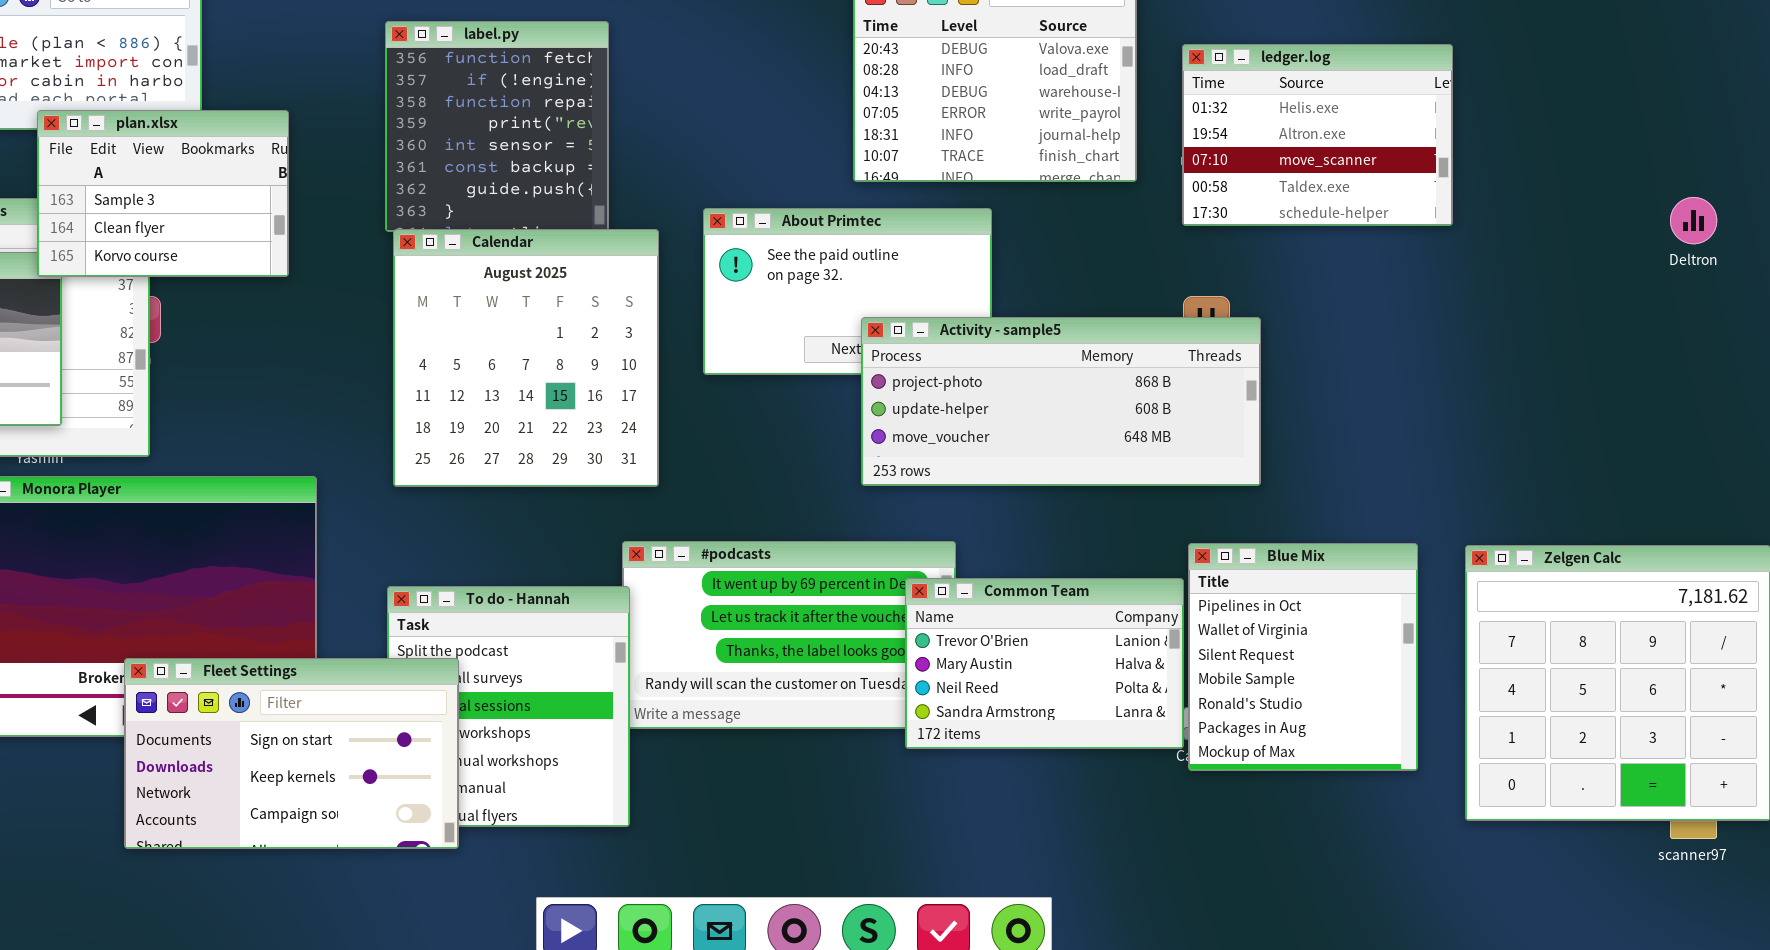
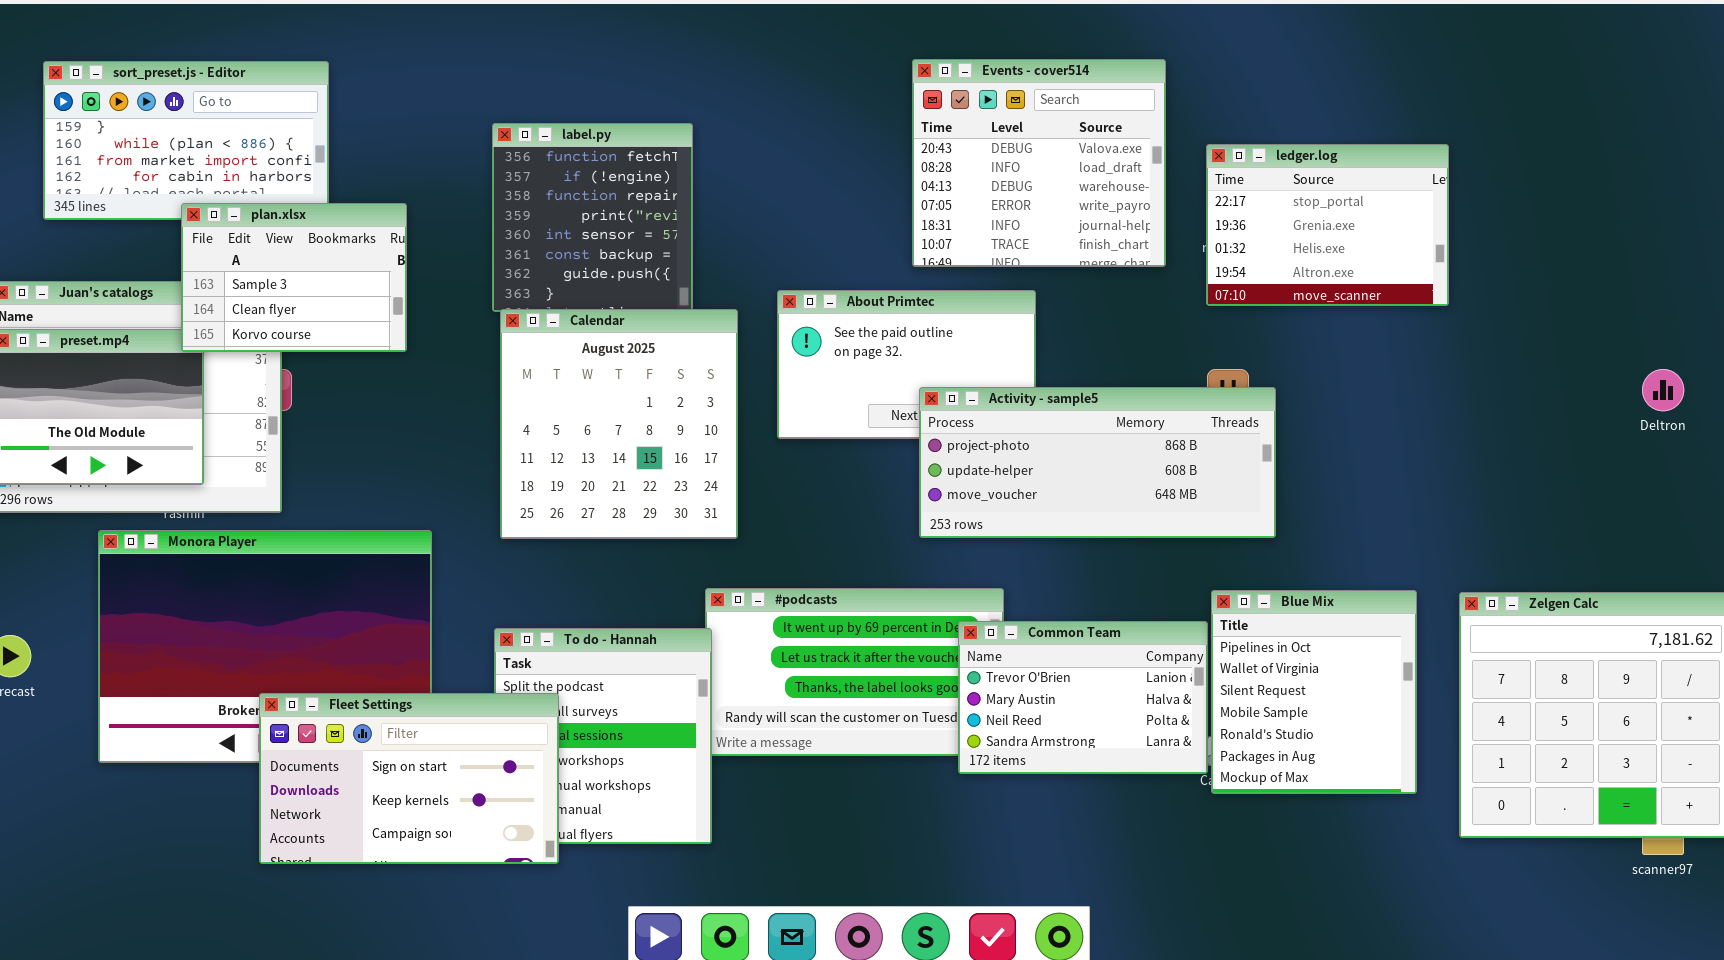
ledger.log: [1182,44,1453,226] -> [1206,144,1449,306], scrolled up 2 rows
Deltron: [1670,197,1717,244] -> [1642,369,1684,411], moved

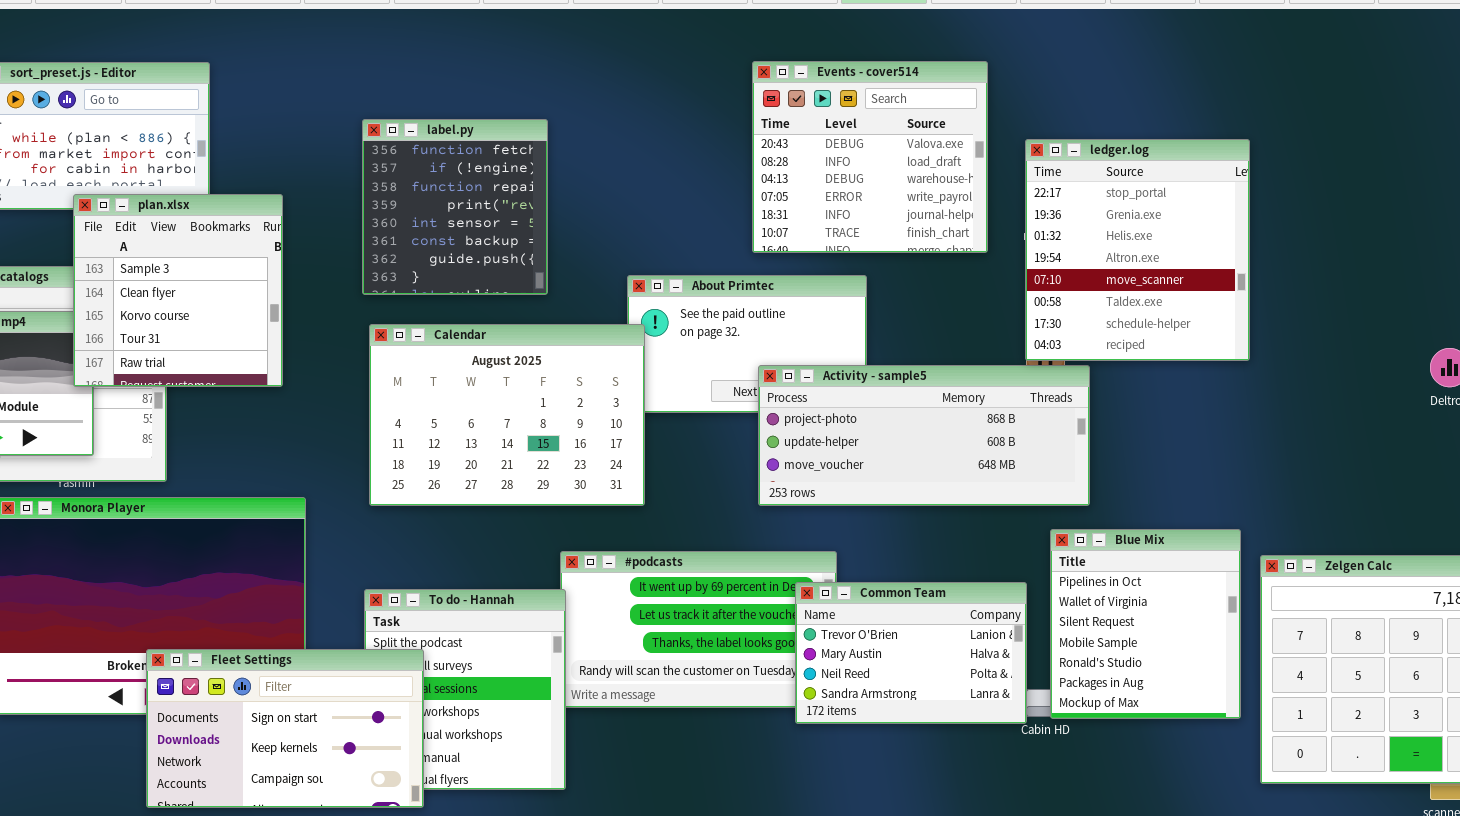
ledger.log: [1206,144,1449,306] -> [1025,139,1250,361], resized
plan.xlsx: [181,203,407,352] -> [73,194,283,387], resized
Calendar: [500,309,738,539] -> [369,324,645,506], resized
Blue Mix: [1211,590,1417,794] -> [1050,529,1241,719], moved

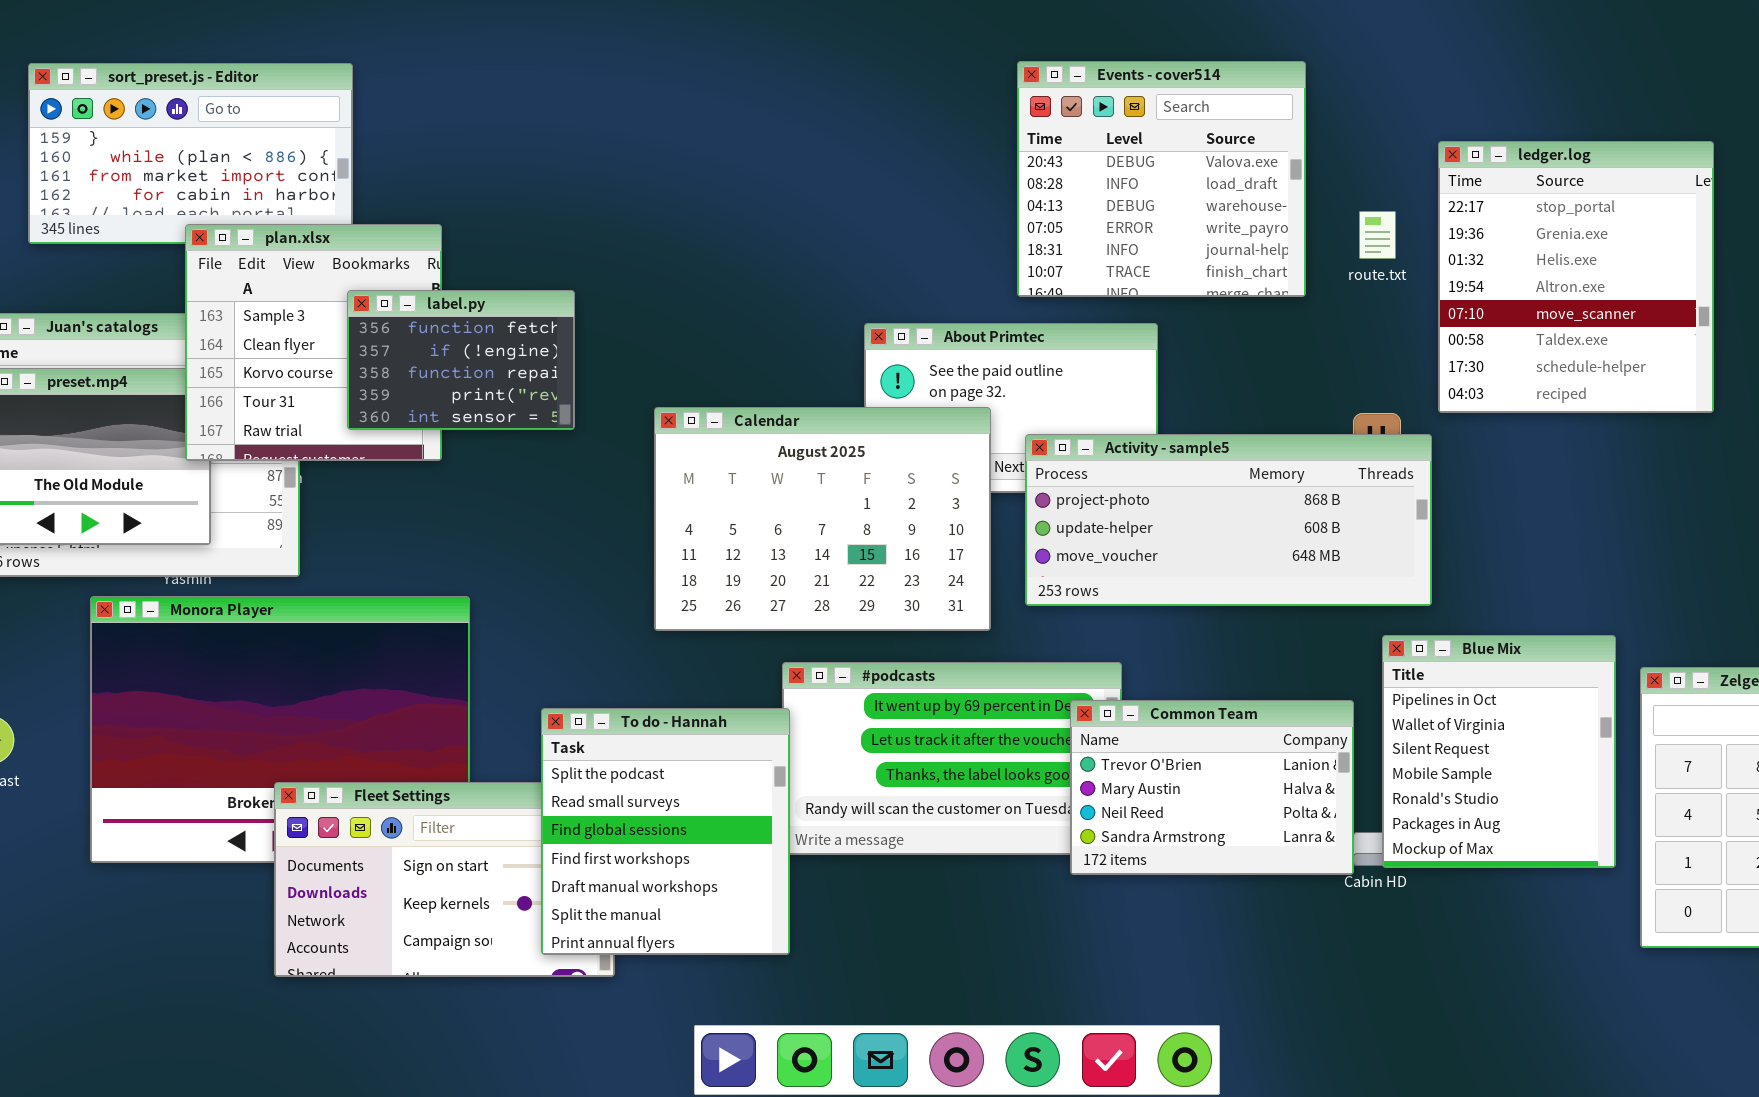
label.py: [362,119,548,295] -> [347,290,575,430], moved, resized
ledger.log: [1025,139,1250,361] -> [1438,141,1714,413], moved
Calendar: [369,324,645,506] -> [654,407,991,631], moved
To do - Hannah: [364,589,566,790] -> [541,708,790,955], raised

